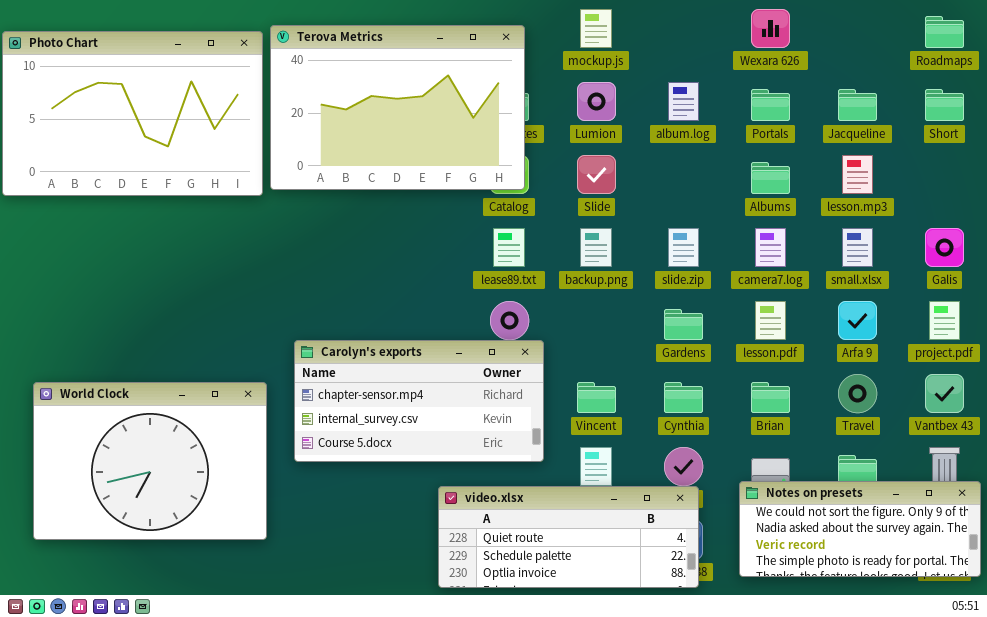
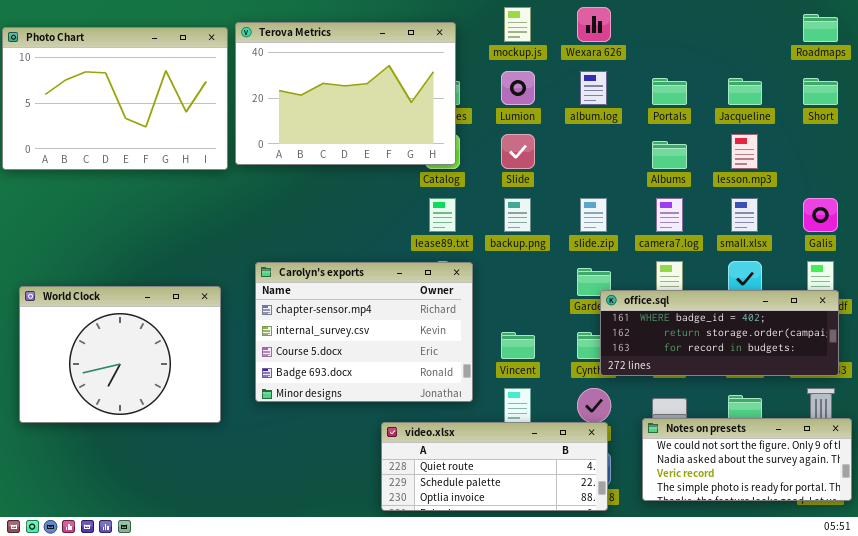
Wexara 626: [751,9,790,48] -> [577,7,611,42], moved
office.sql: none -> [600,290,839,376], opened
Carolyn's exports: [294,340,544,462] -> [255,262,473,402], resized
World Clock: [33,382,267,540] -> [19,286,221,423], moved

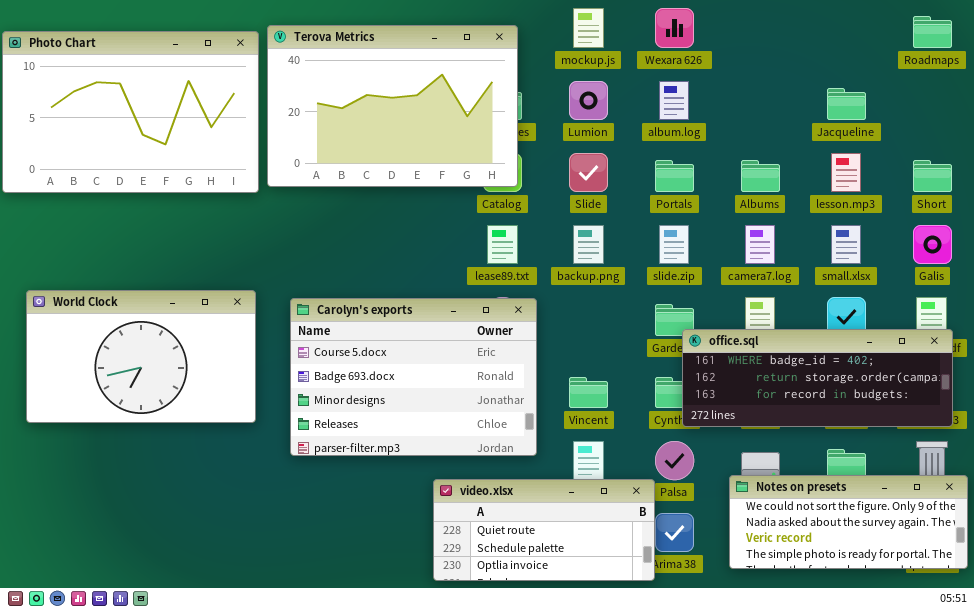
Portals: [652,78,687,105] -> [655,160,694,192], moved
Short: [803,78,838,105] -> [913,160,952,192], moved
Carolyn's exports: [255,262,473,402] -> [290,298,537,456], scrolled down 2 rows
World Clock: [19,286,221,423] -> [26,290,256,423], moved, resized
video.xlsx: [381,422,608,511] -> [433,479,655,581], resized

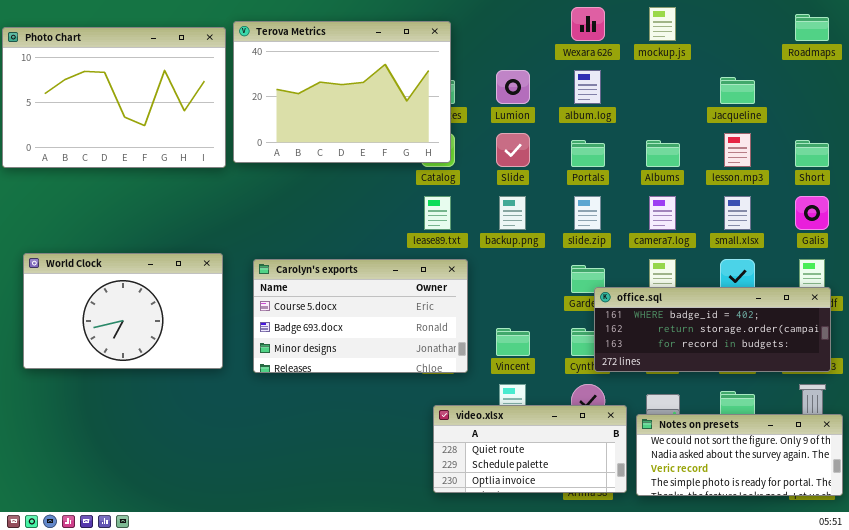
mockup.js: [573,8,604,48] -> [649,7,676,41], moved
Carolyn's exports: [290,298,537,456] -> [253,259,468,373], resized
video.xlsx: [433,479,655,581] -> [433,405,627,493], moved

